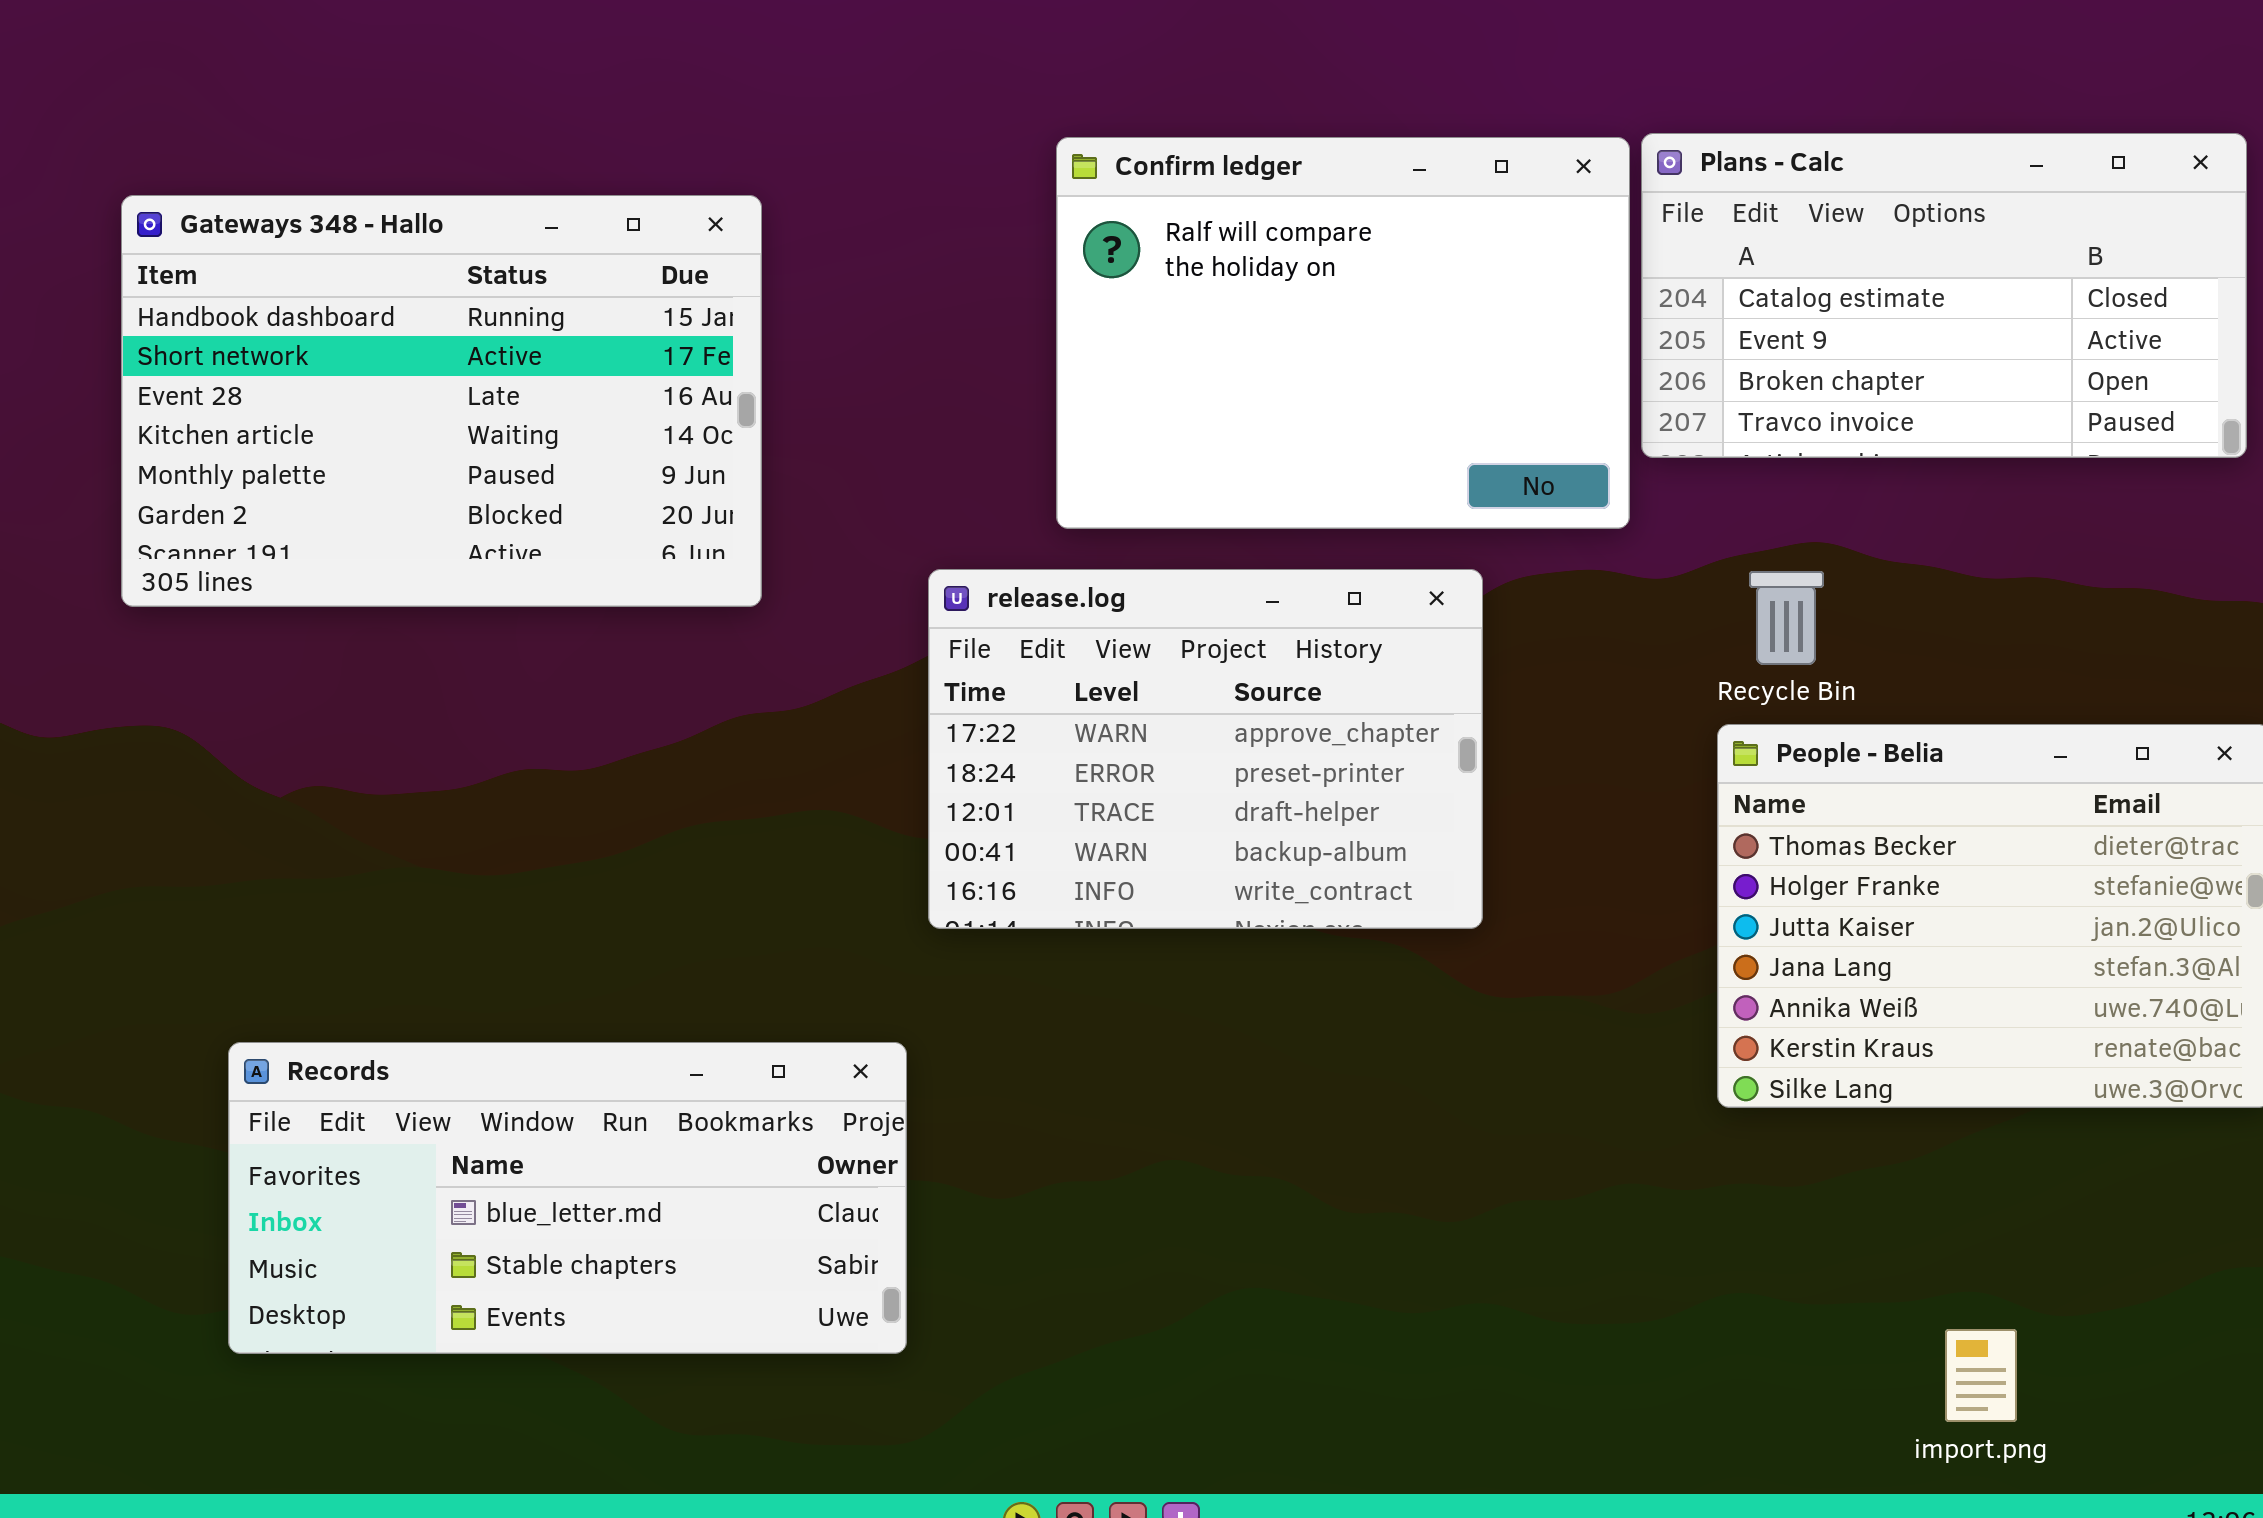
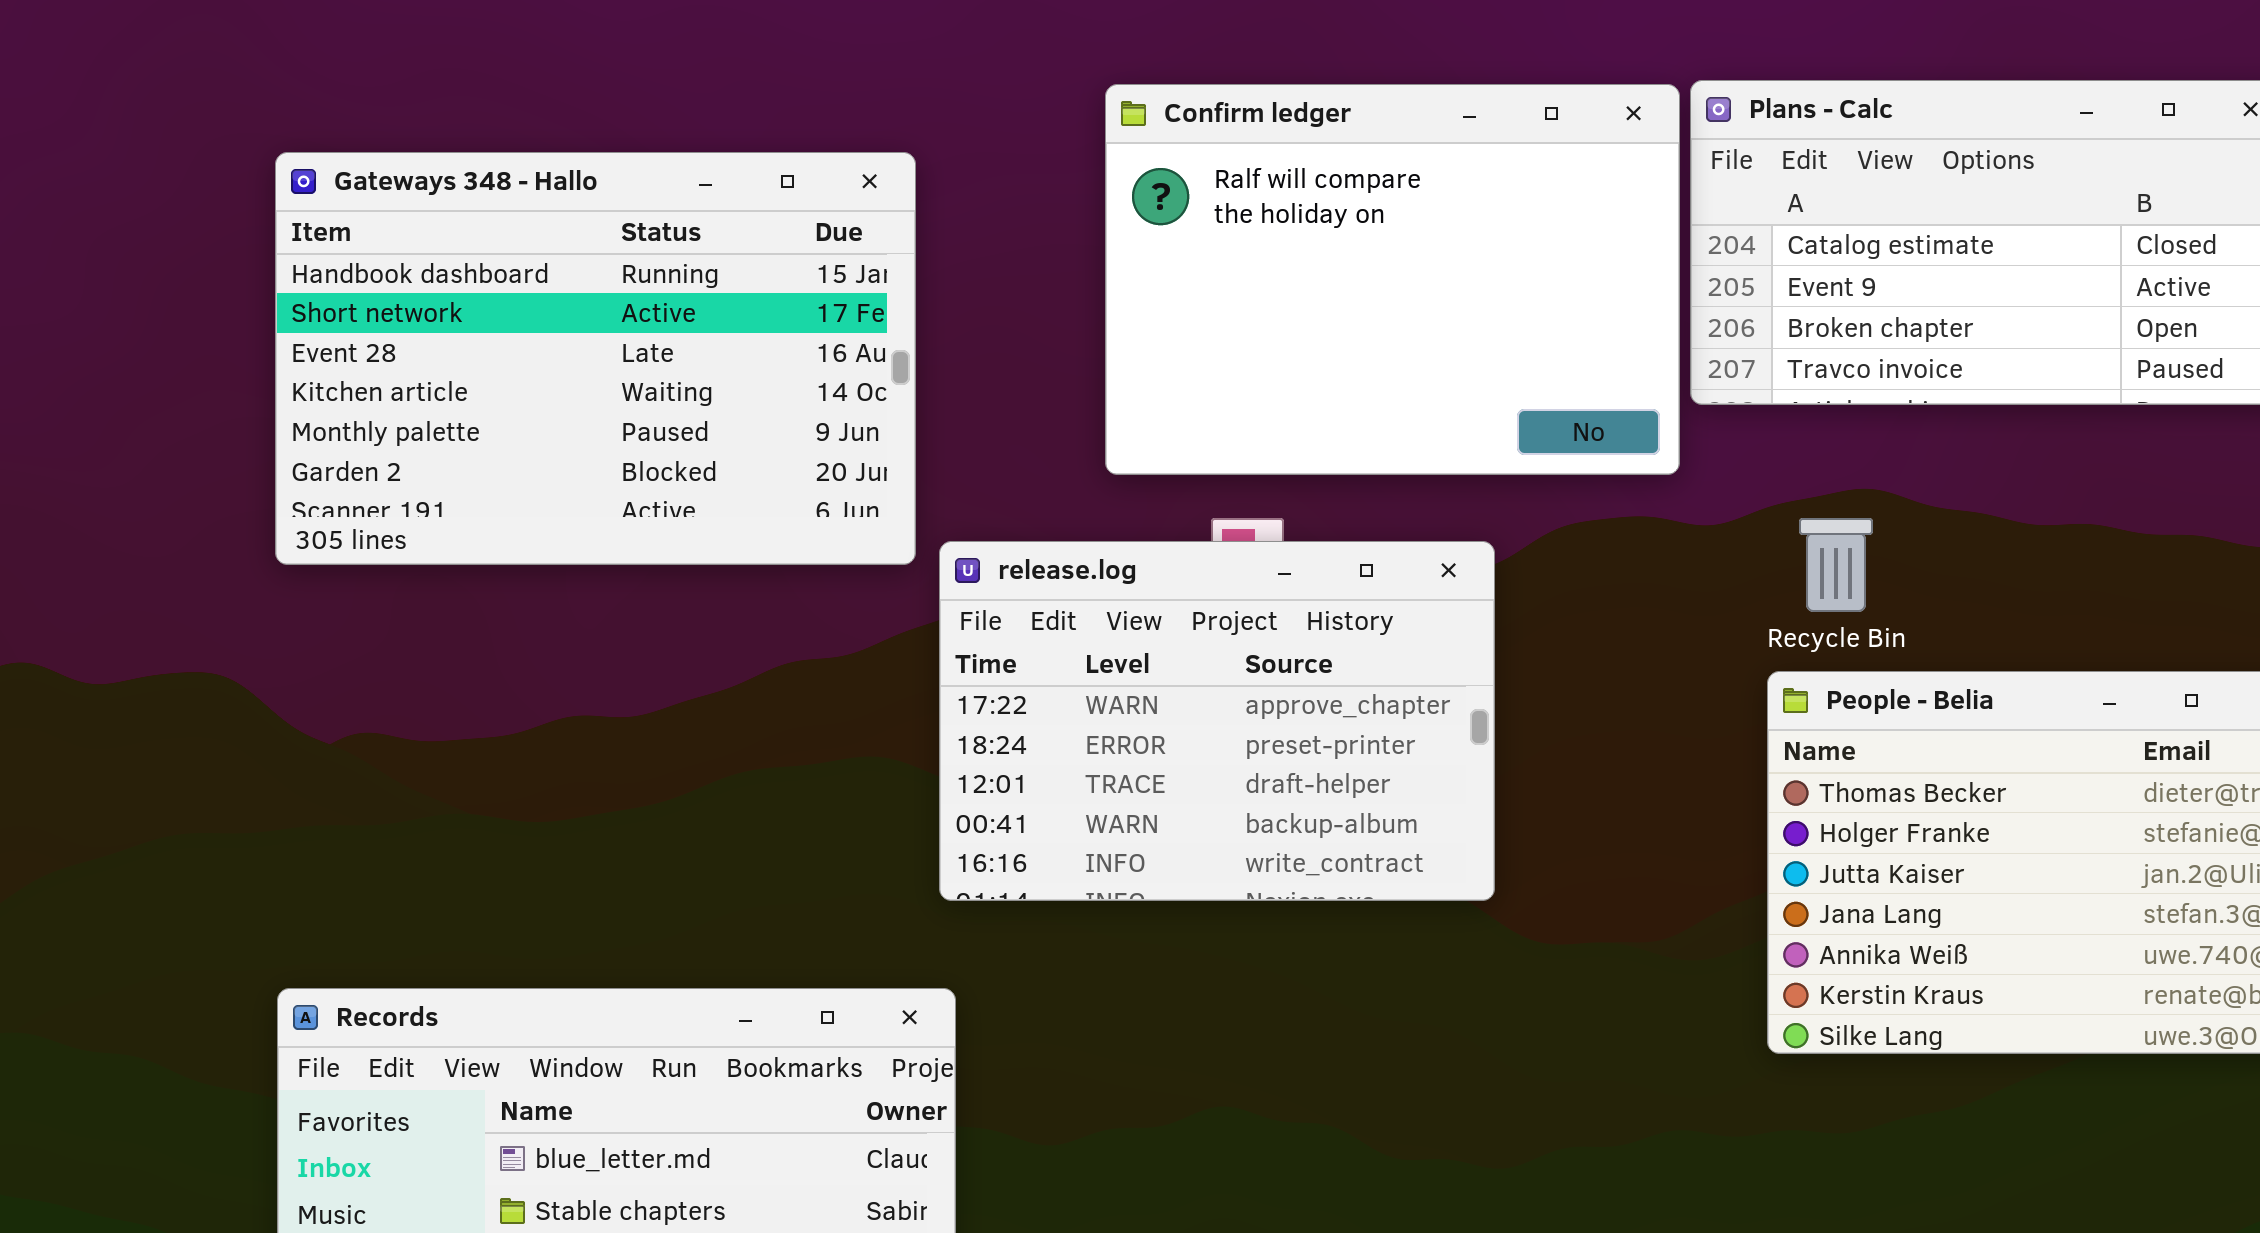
Gateways 348 - Hallo: [121,195,762,607] -> [275,152,916,565], moved
release.log: [928,569,1483,929] -> [939,541,1495,901], moved

